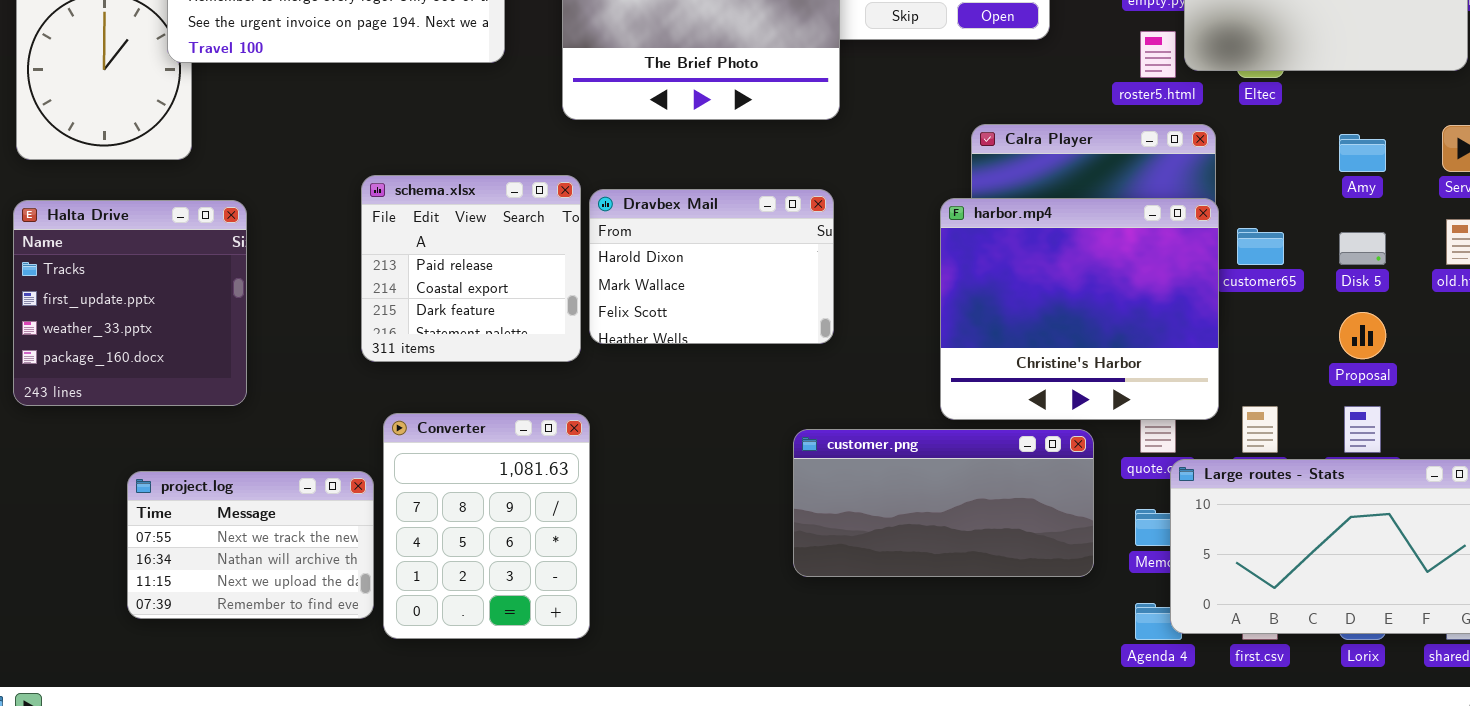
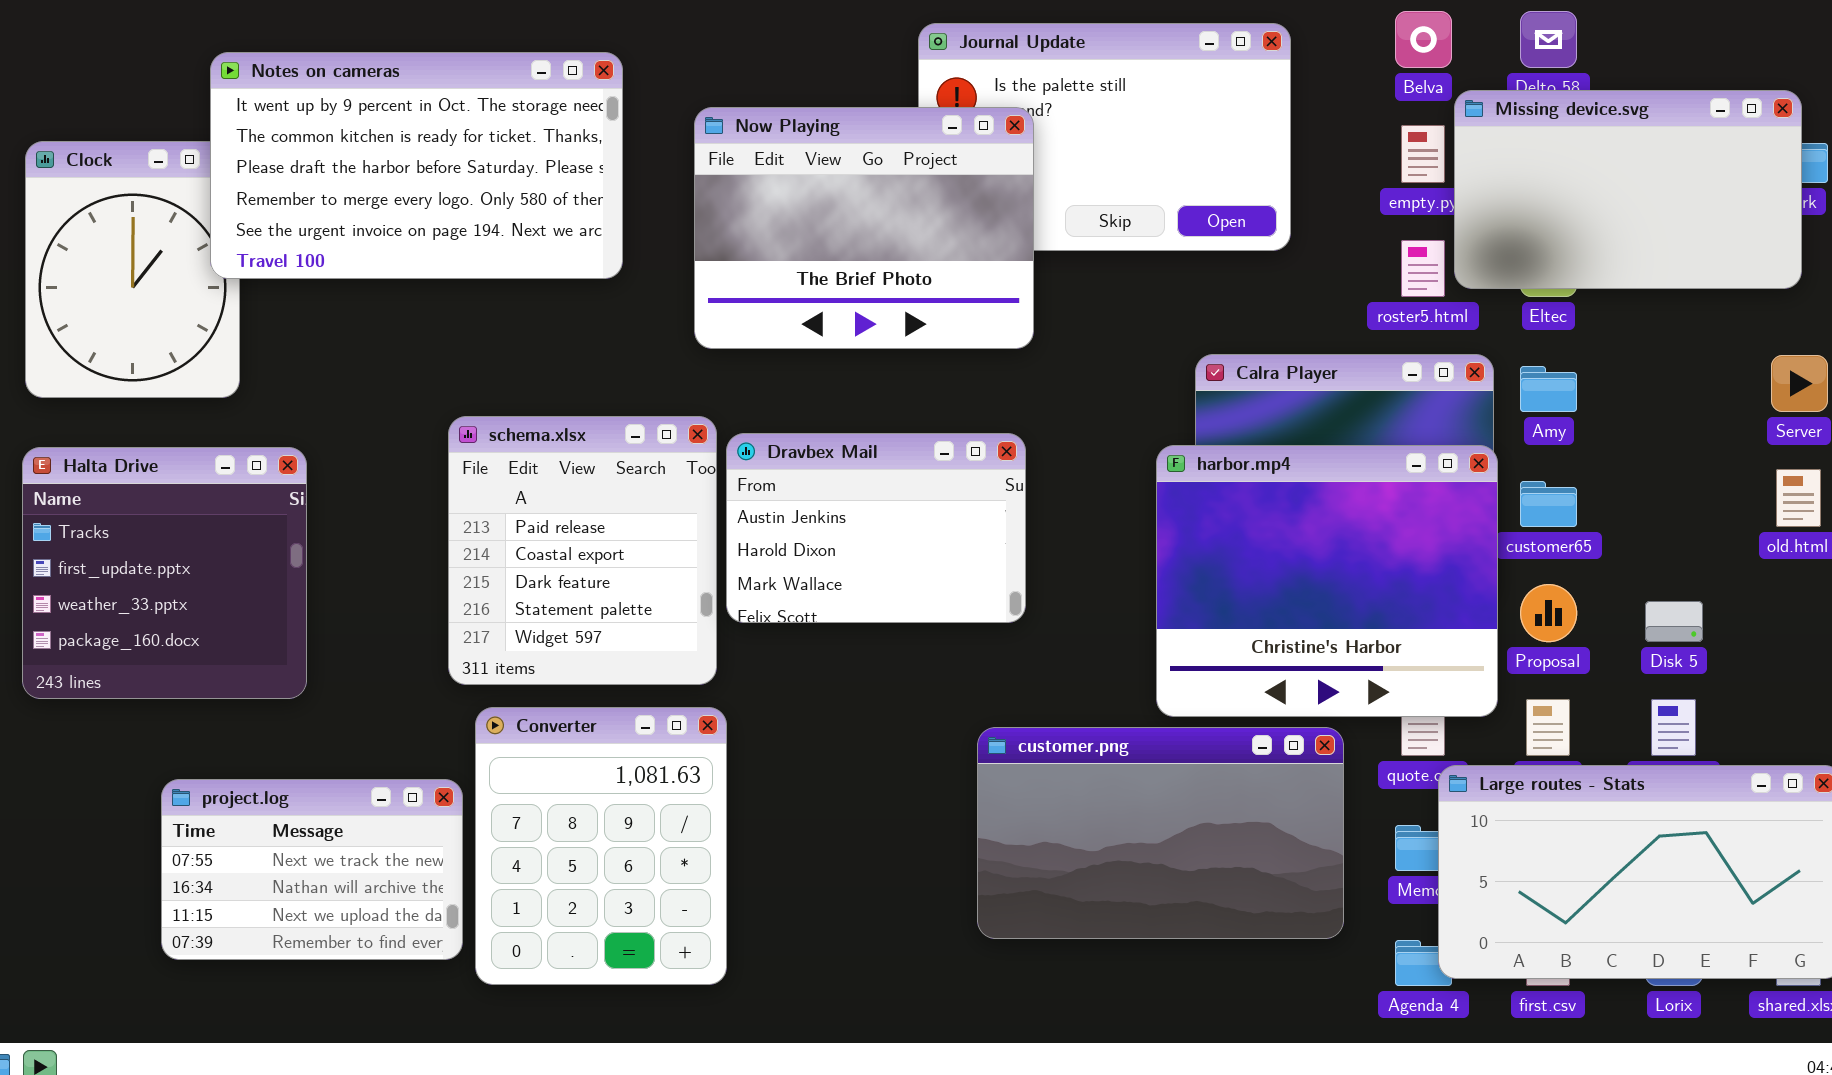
Amy: [1339,134,1386,172] -> [1520,366,1577,412], moved
schema.xlsx: [361,175,581,362] -> [448,416,717,685], resized
Dravbex Mail: [589,189,834,344] -> [726,433,1026,623], scrolled up 1 row
Disk 5: [1339,232,1386,265] -> [1645,601,1703,642], moved
Proposal: [1339,312,1386,359] -> [1520,584,1577,642], moved
customer.png: [793,429,1094,577] -> [977,727,1344,939], resized

